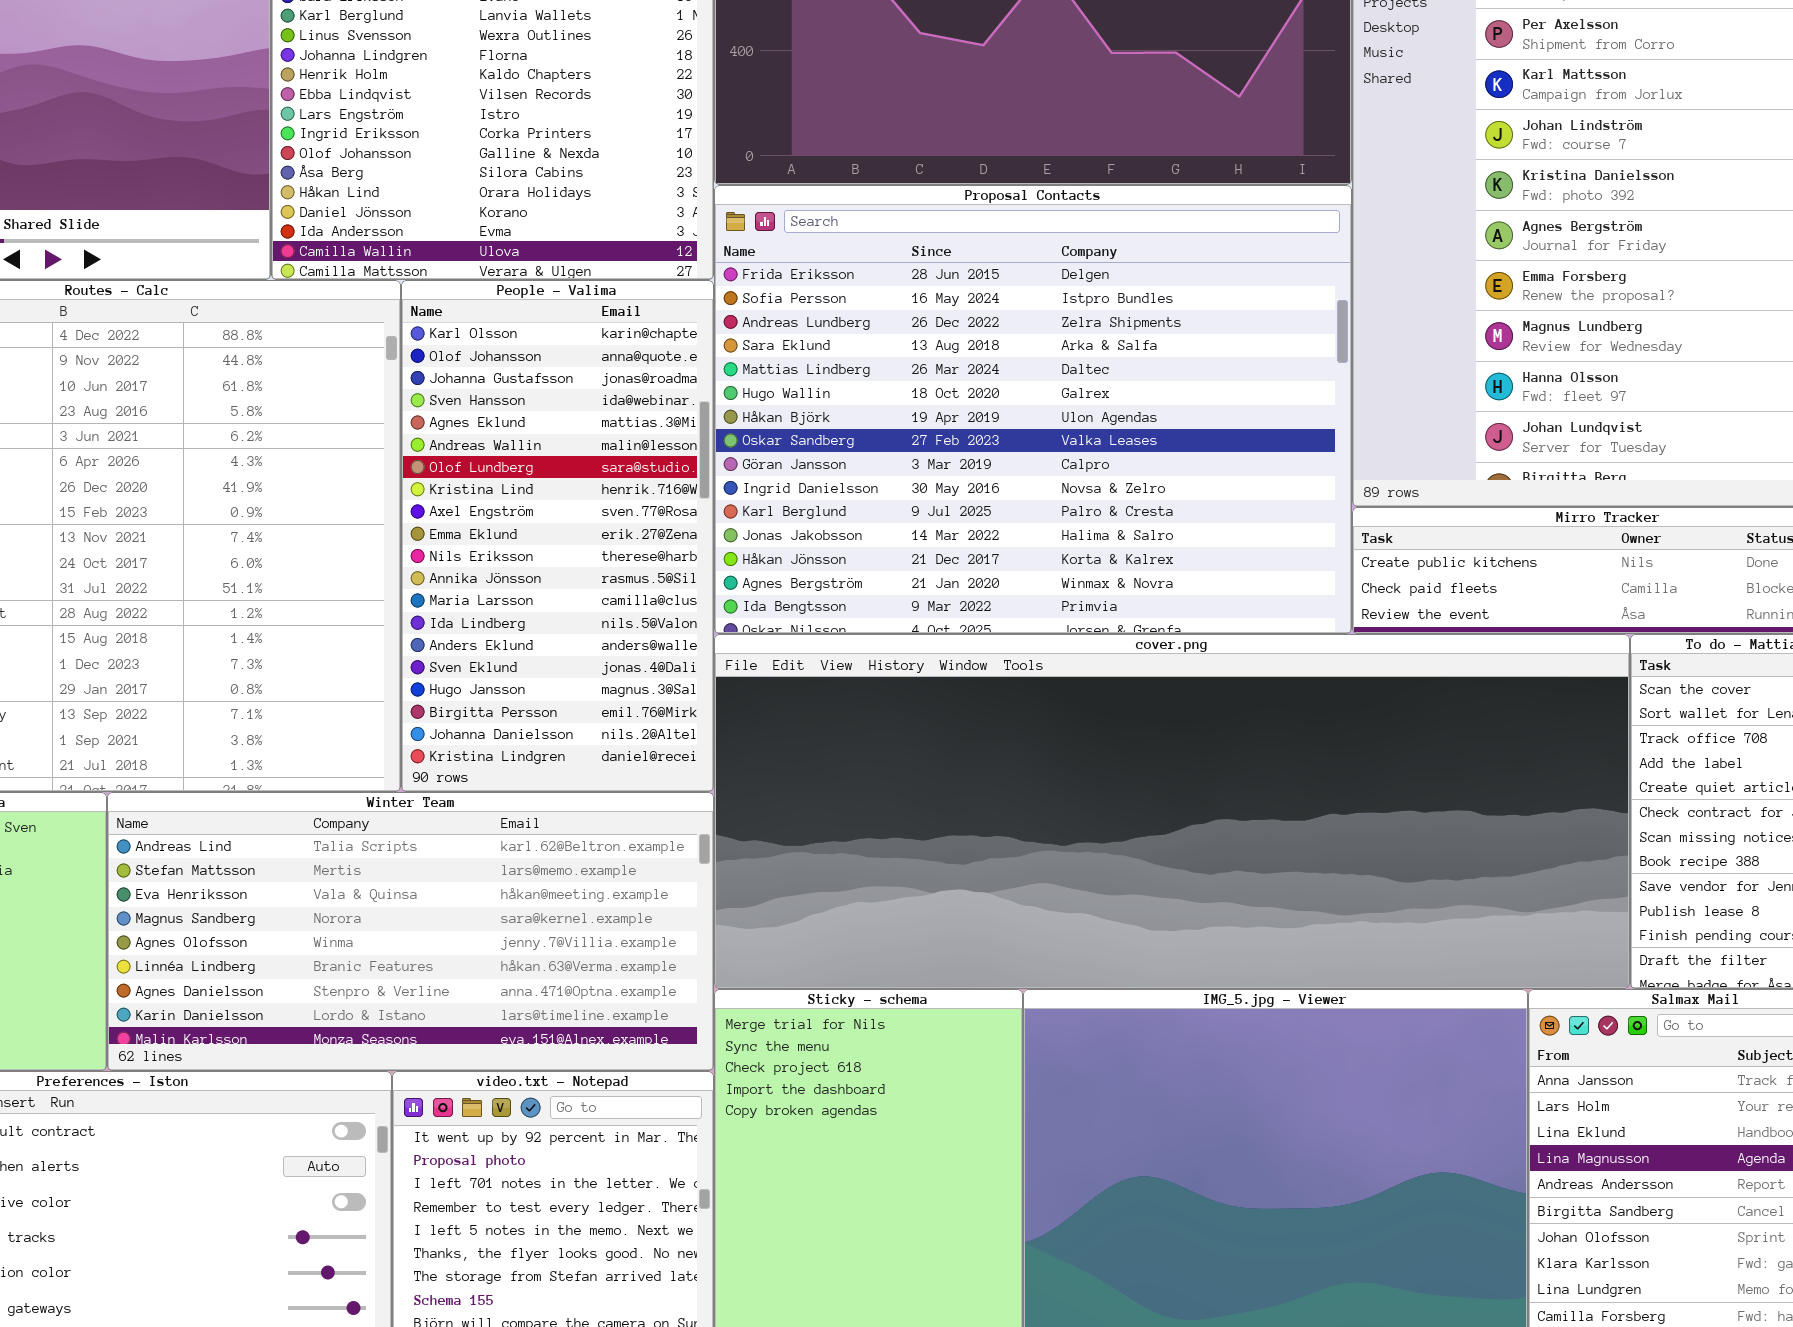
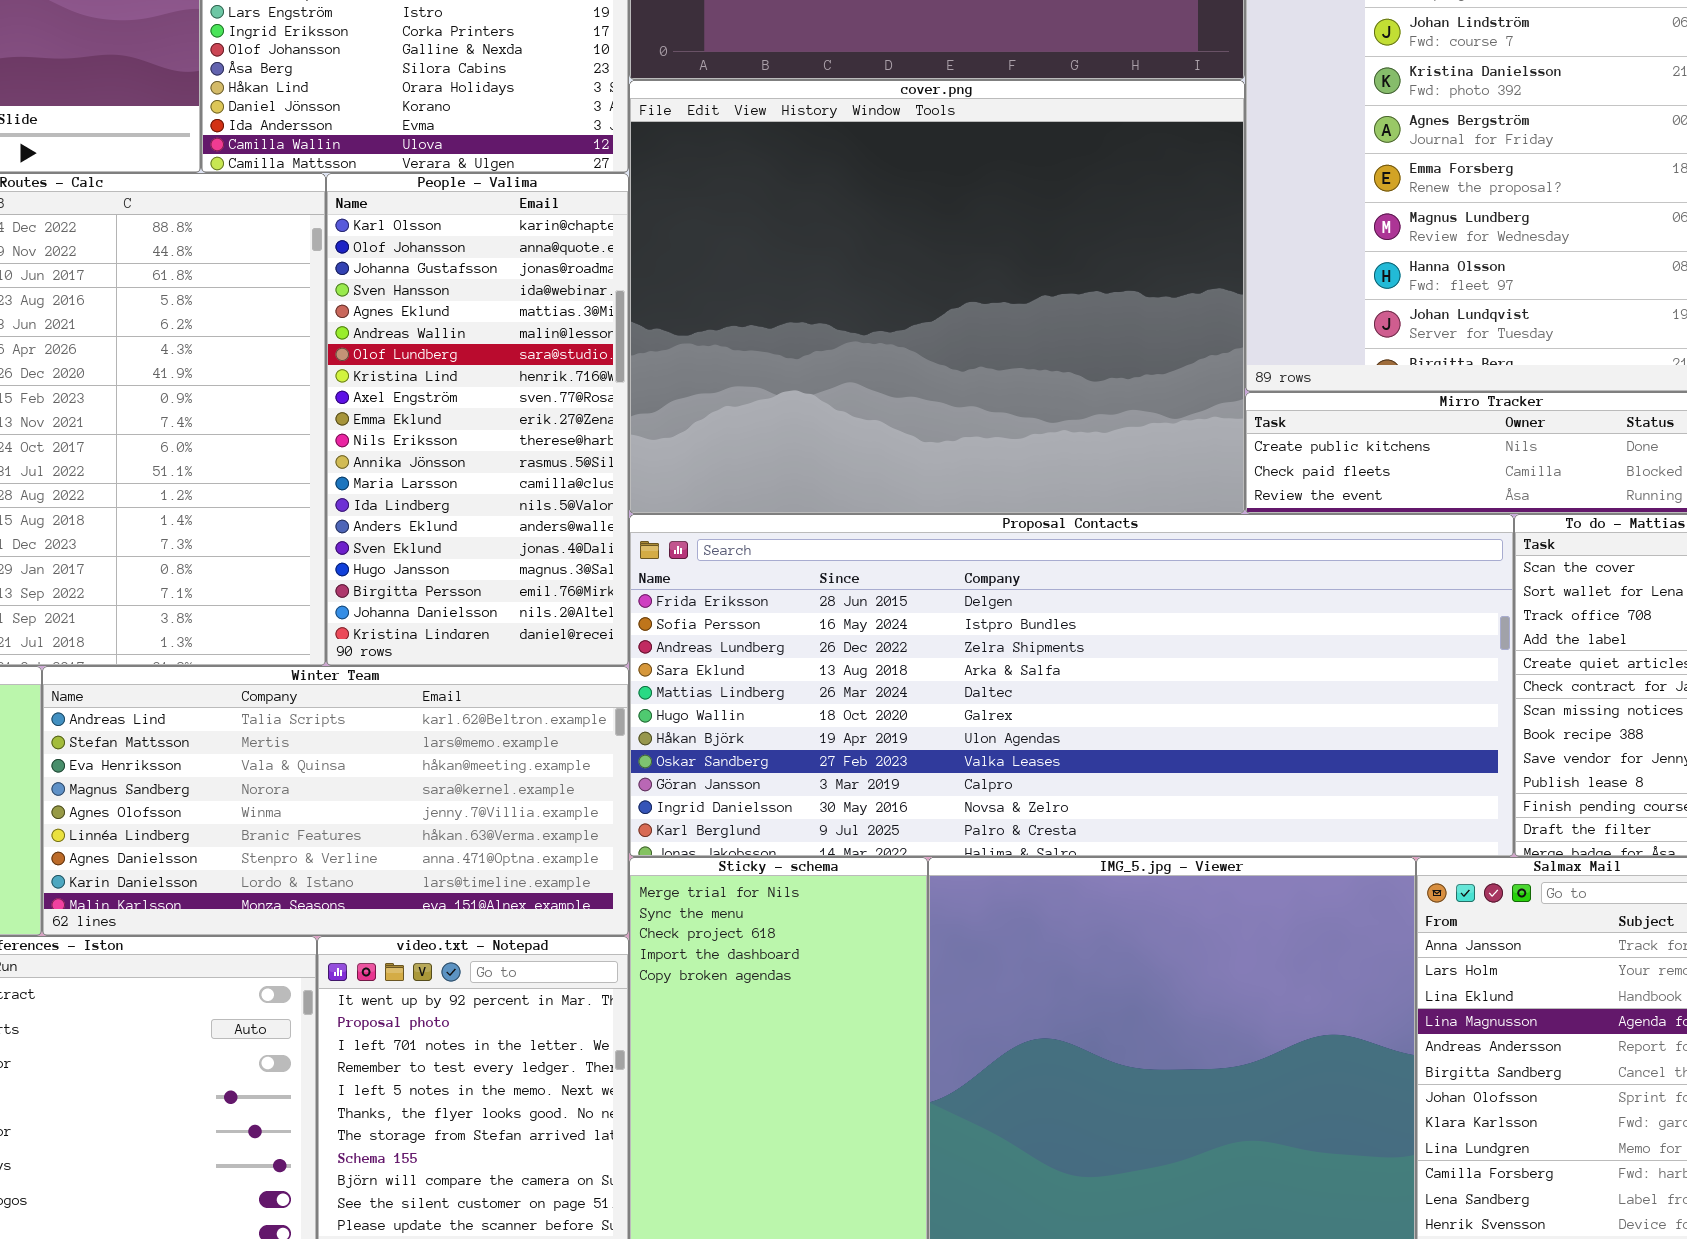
Proposal Contacts: [714,185,1352,634] -> [629,514,1514,857], moved, resized
cover.png: [714,634,1630,989] -> [629,80,1245,514], moved, resized

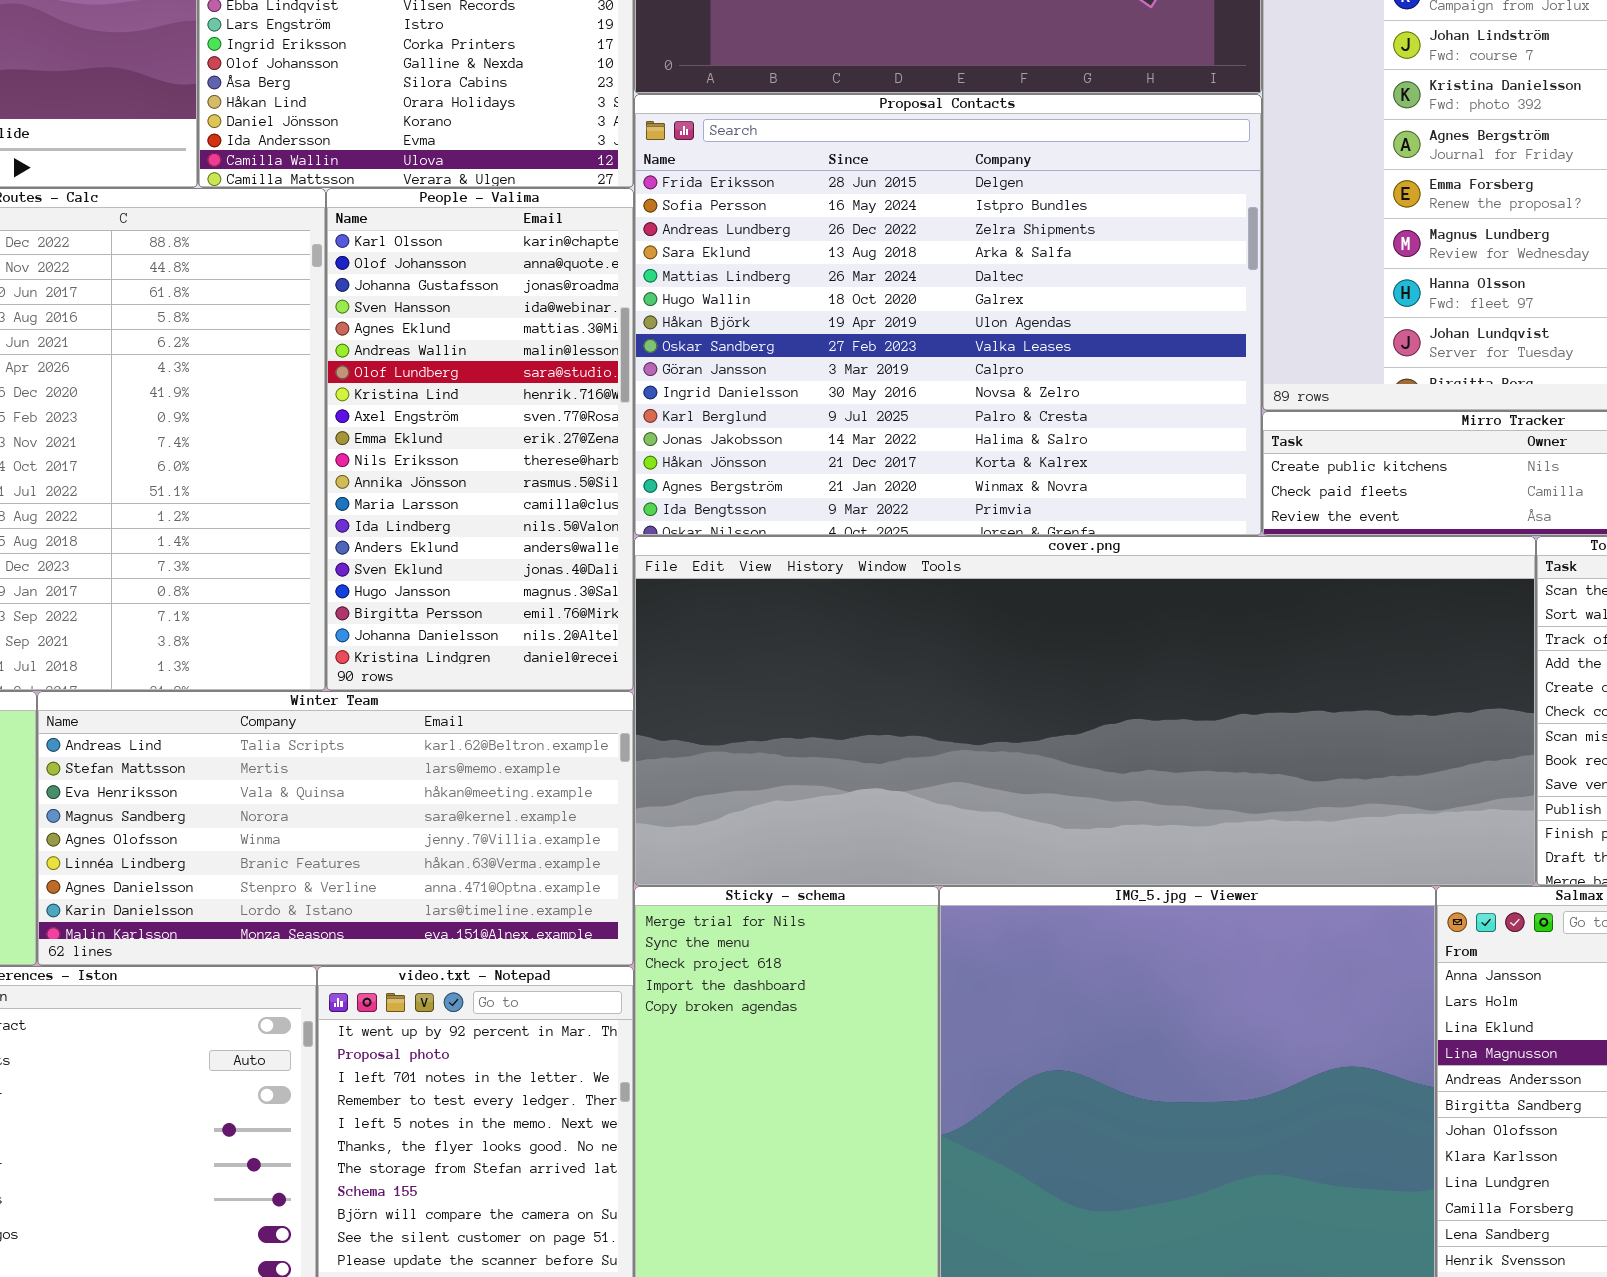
cover.png: [629,80,1245,514] -> [634,536,1536,886], moved, resized
Proposal Contacts: [629,514,1514,857] -> [634,94,1262,536], moved, resized

